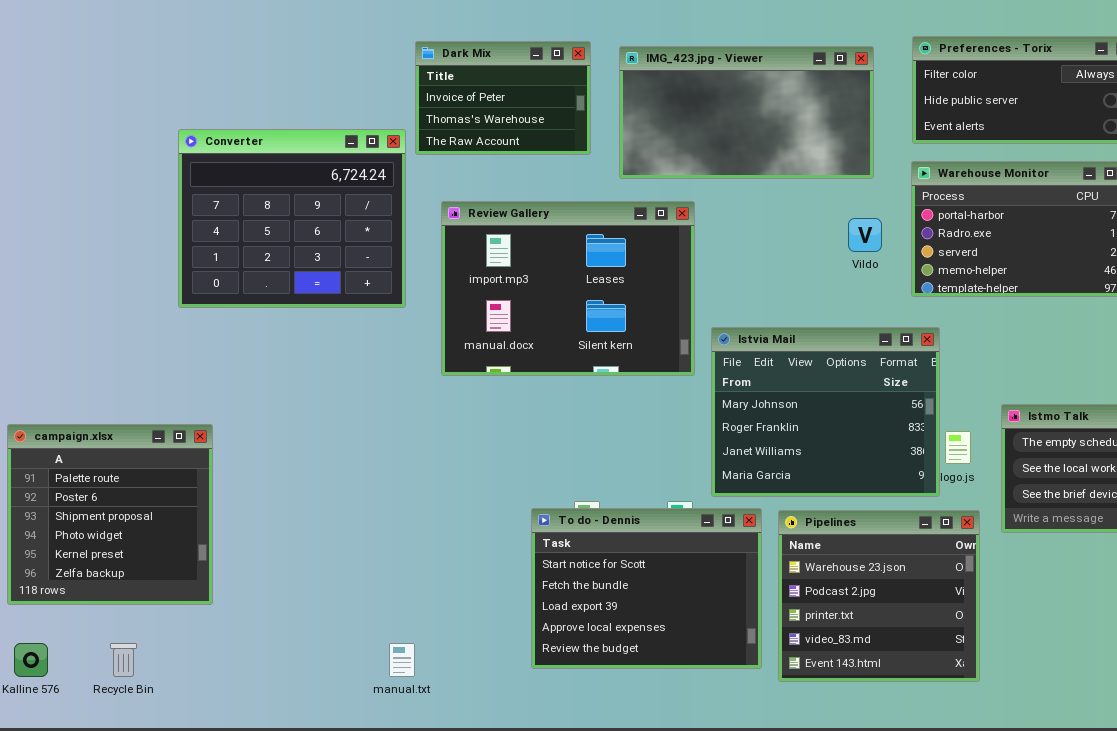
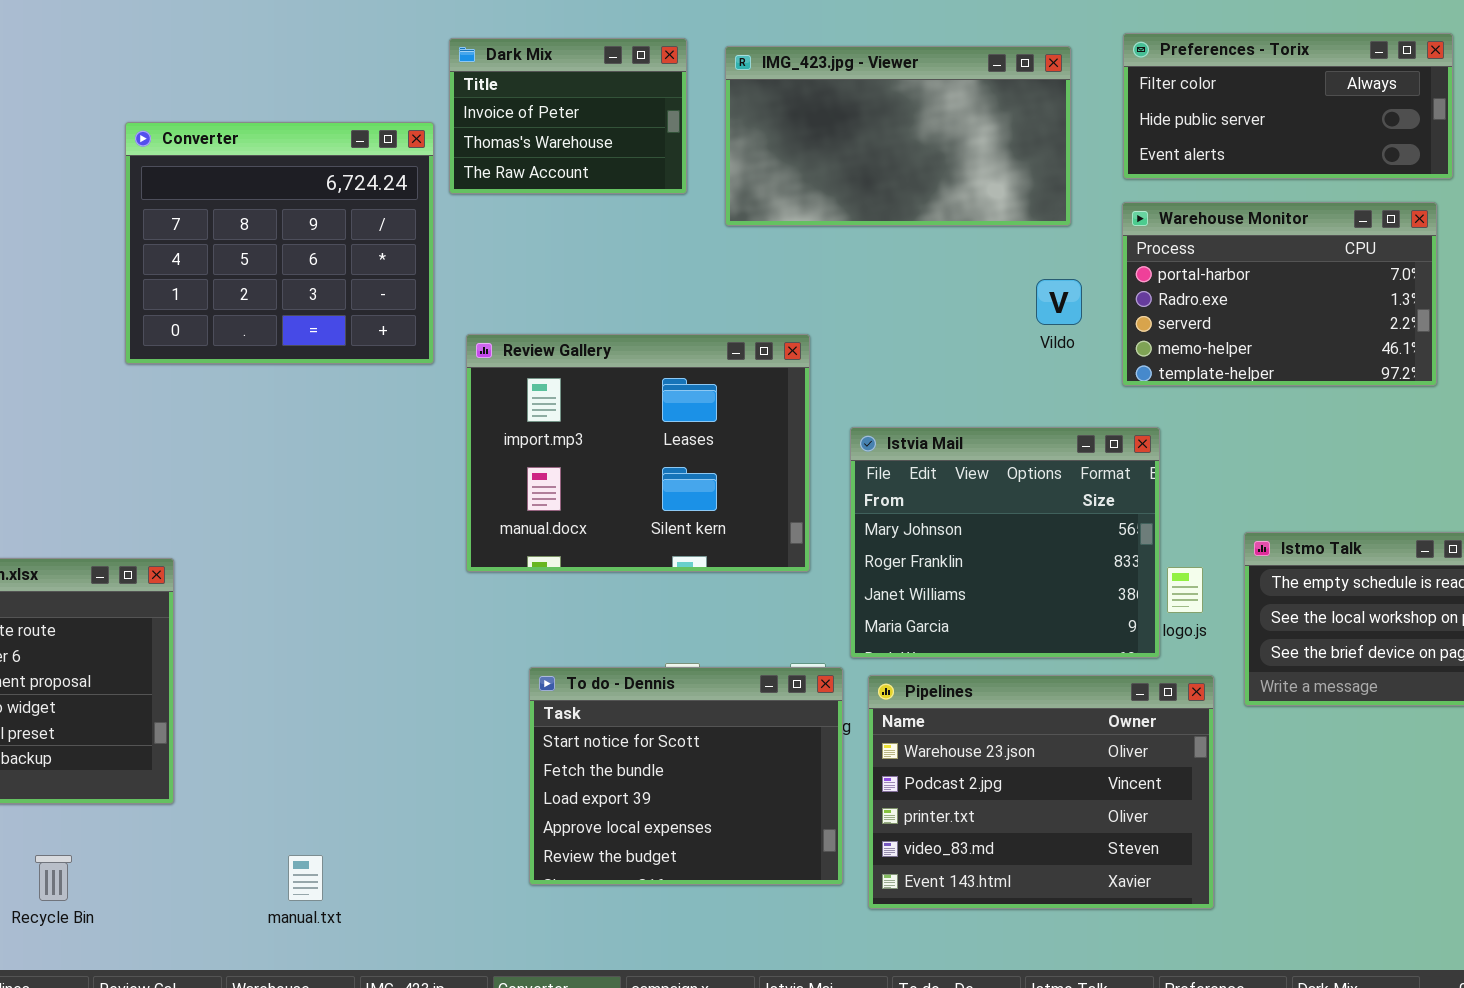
Converter: [178,129,406,308] -> [125,122,434,364], moved
Review Gallery: [441,201,695,376] -> [466,334,810,572], moved
To do - Dennis: [531,508,762,669] -> [529,667,843,885], moved
Pipelines: [778,510,980,682] -> [868,675,1214,909], resized
manual.txt: [389,643,415,677] -> [288,855,323,901], moved

